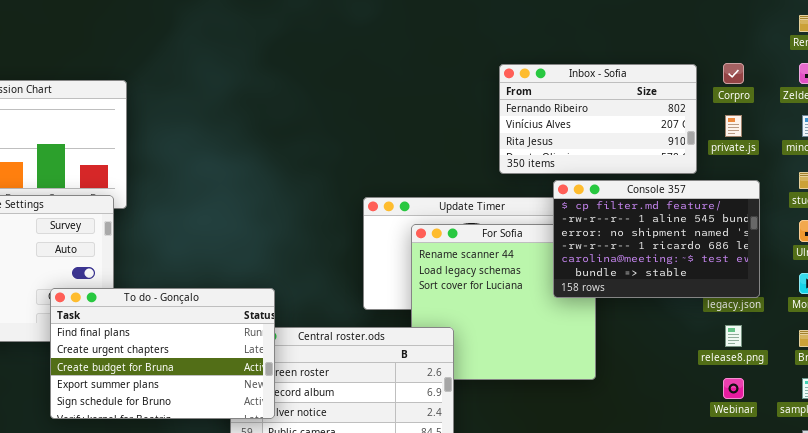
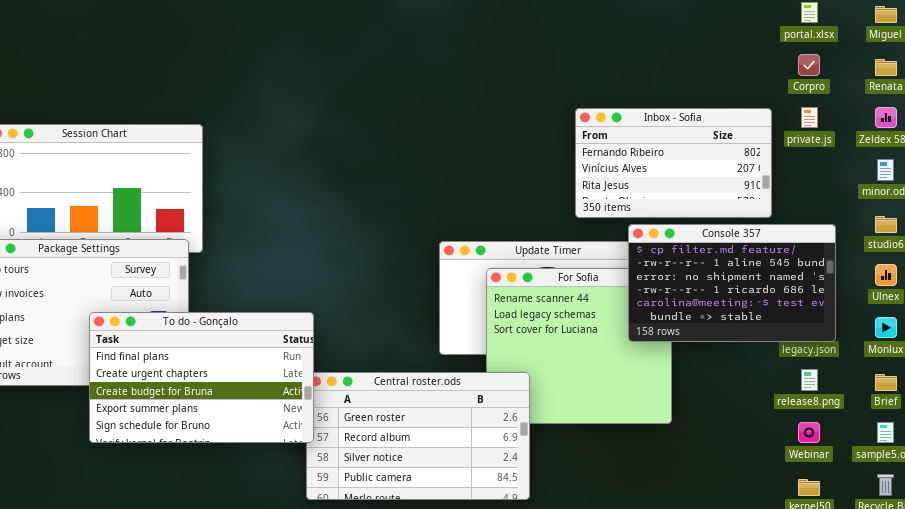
Corpro: [723,63,744,84] -> [798,54,820,76], moved
private.js: [725,115,742,137] -> [801,107,818,128], moved
To do - Gonçalo: [50,288,275,419] -> [89,312,314,443], moved

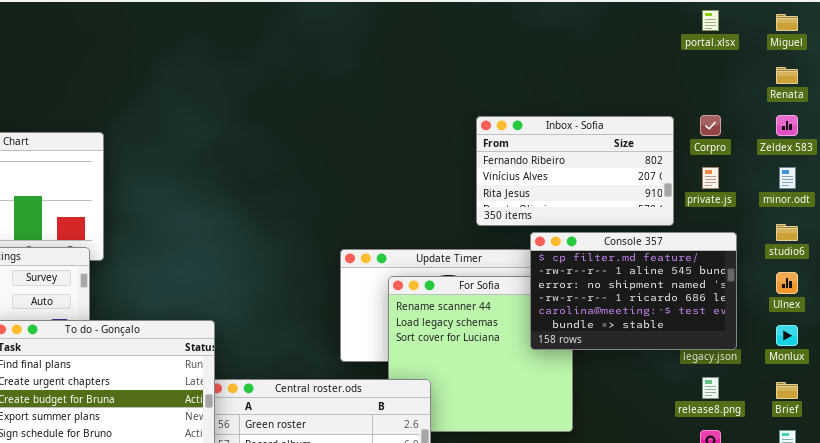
Corpro: [798,54,820,76] -> [700,115,721,136], moved
private.js: [801,107,818,128] -> [702,167,719,189], moved

